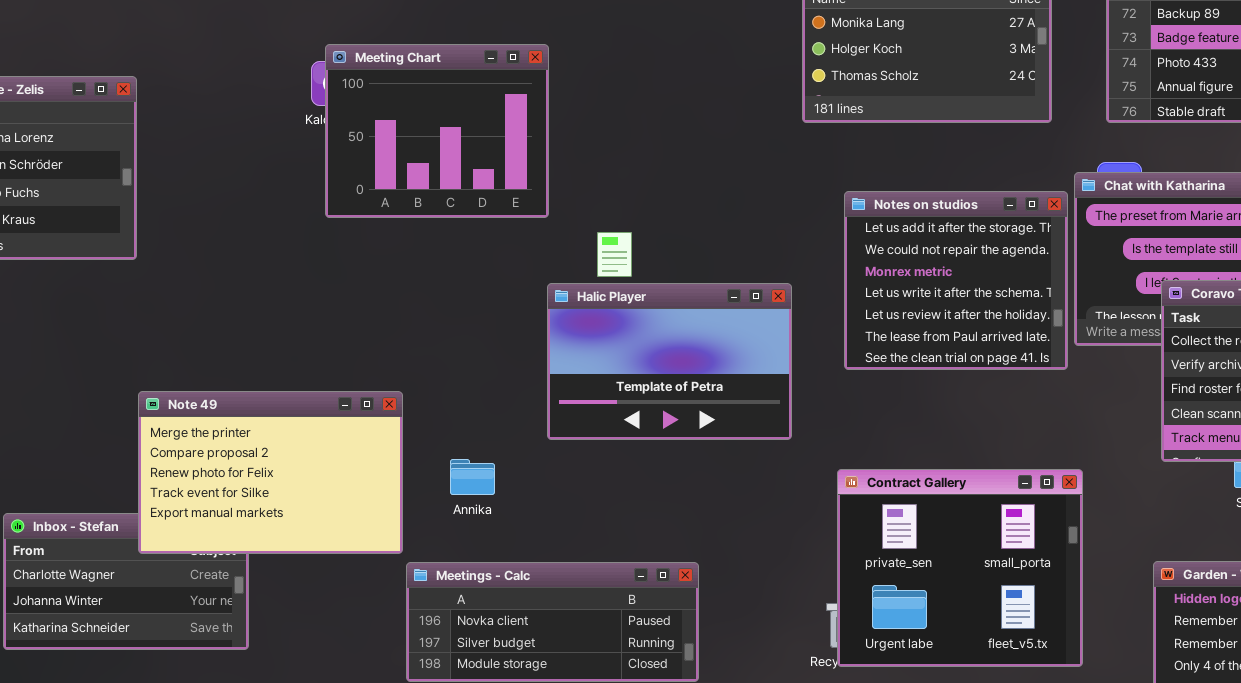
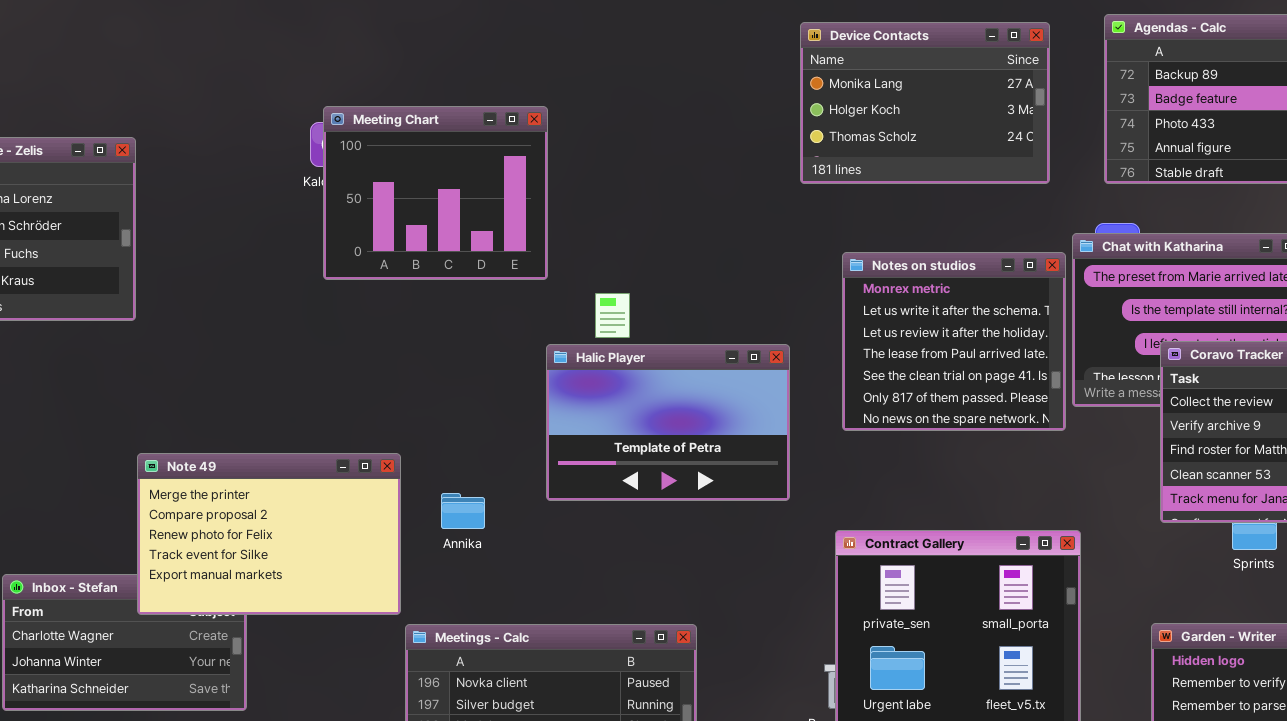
Notes on studios: [844,191,1068,370] -> [842,252,1066,431], scrolled down 2 rows
Annika: [450,459,495,495] -> [441,493,485,529], moved

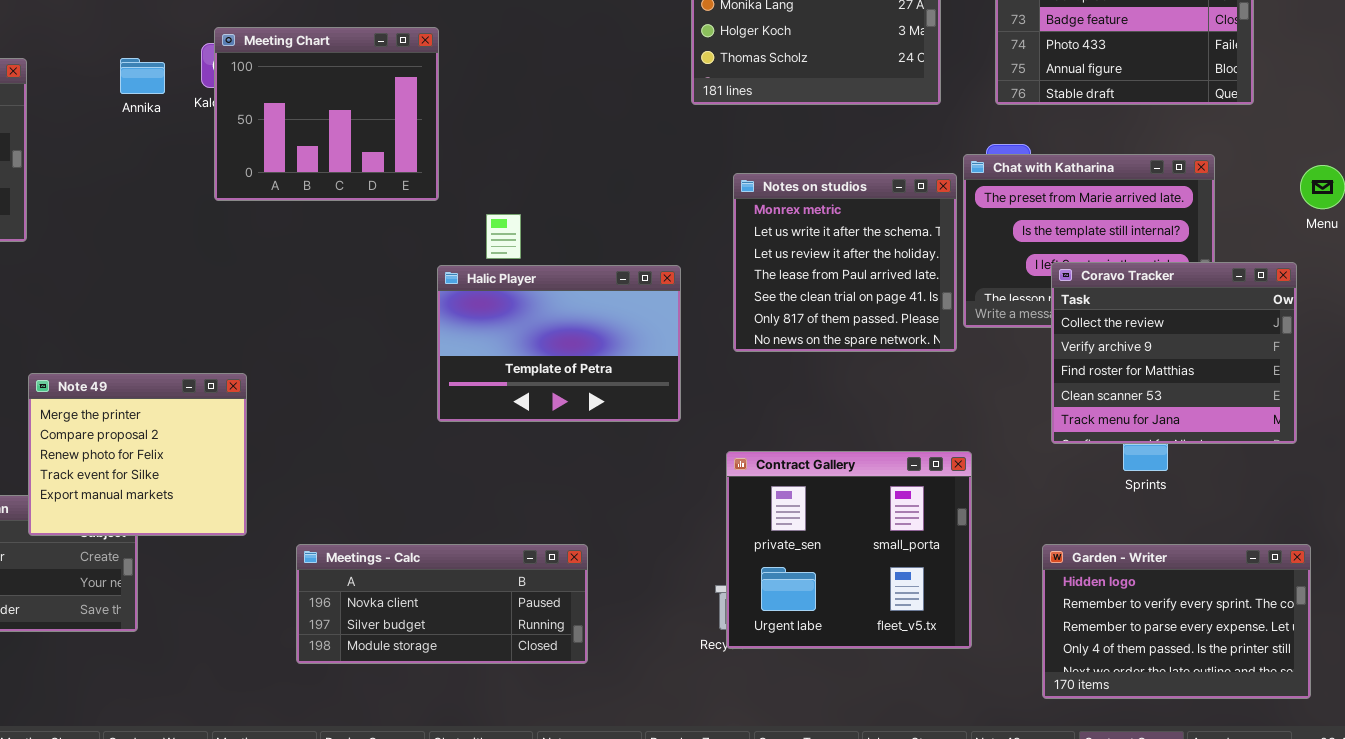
Note 49: [137,453,401,615] -> [28,373,247,536], resized
Annika: [441,493,485,529] -> [120,58,165,94], moved

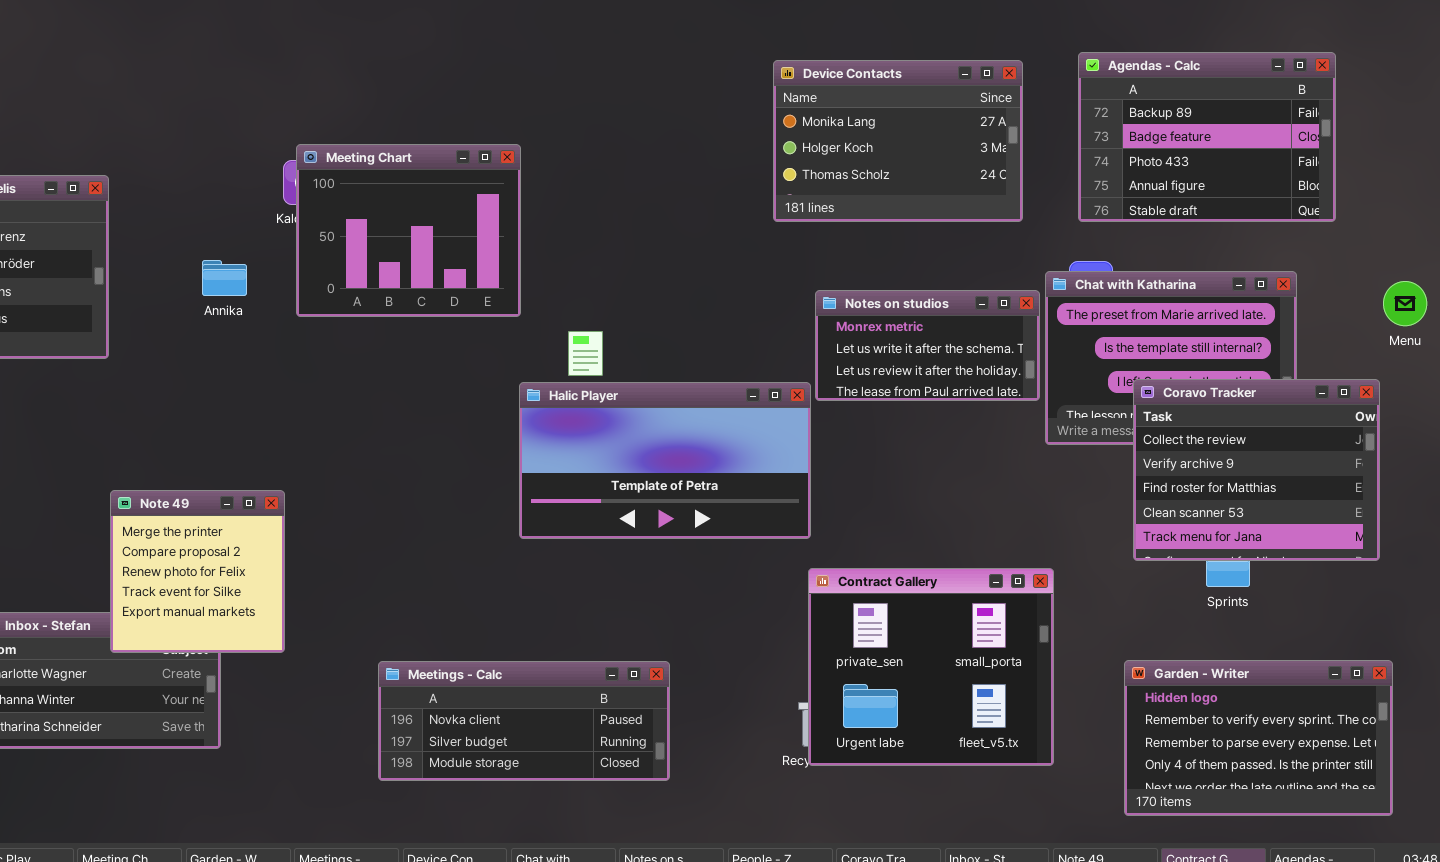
Annika: [120,58,165,94] -> [202,260,247,296], moved
Notes on studios: [733,173,957,352] -> [815,290,1040,401], resized
Halic Player: [437,265,681,422] -> [519,382,811,539], resized
Note 49: [28,373,247,536] -> [110,490,285,653], resized

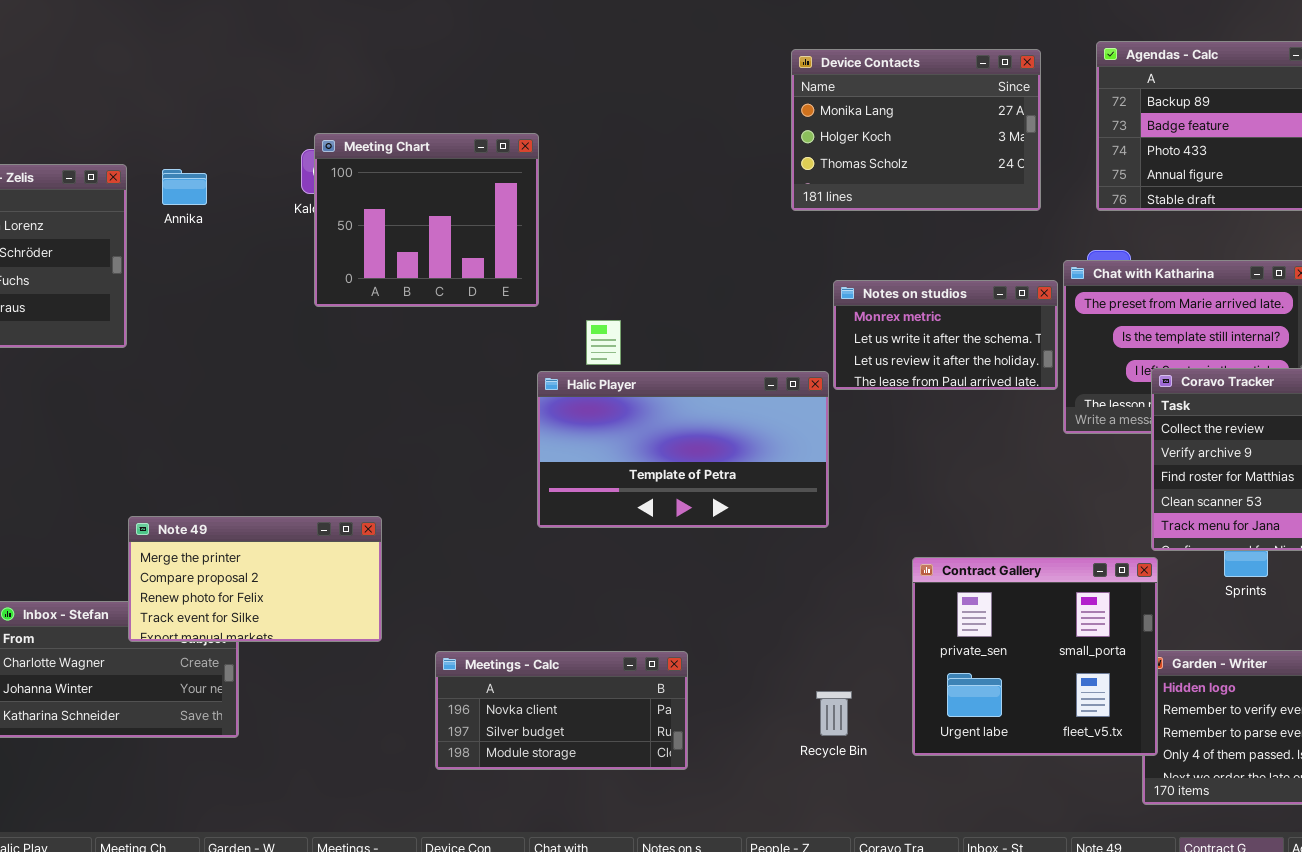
Annika: [202,260,247,296] -> [162,169,207,205], moved
Note 49: [110,490,285,653] -> [128,516,382,642], resized
Contract Gallery: [808,568,1054,766] -> [912,557,1158,756], moved
Meetings - Calc: [378,661,670,781] -> [435,651,688,770], resized

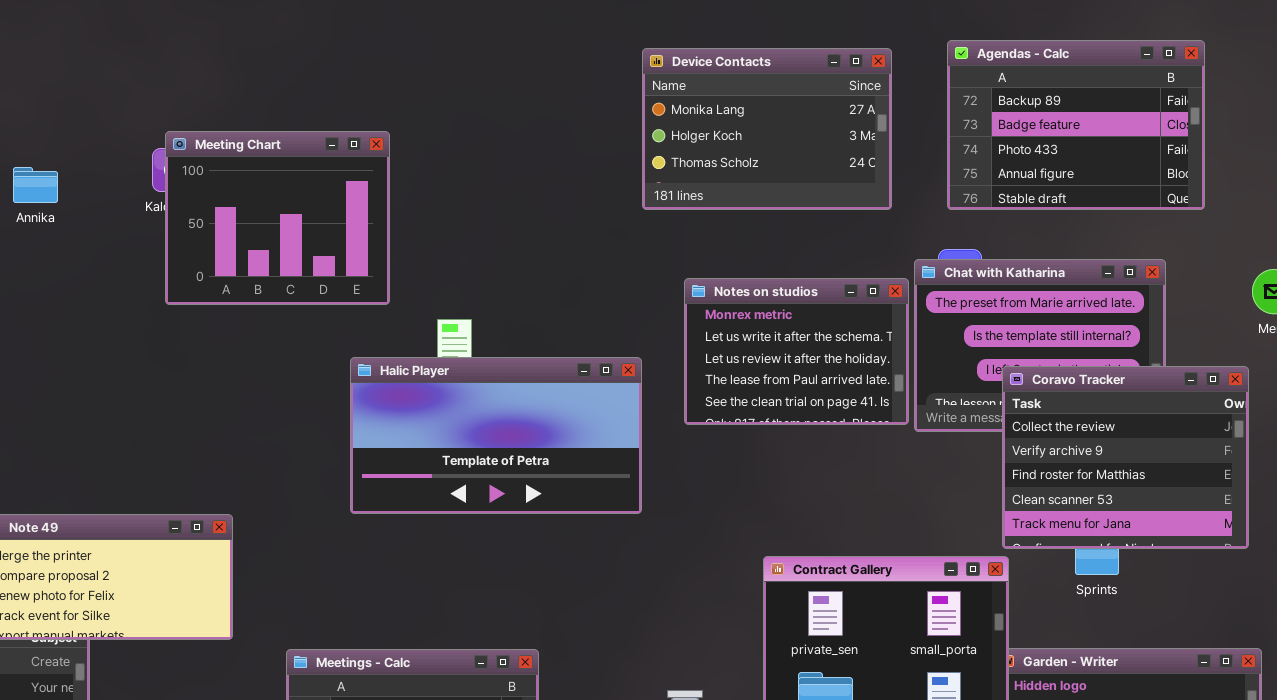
Notes on studios: [833,280,1058,390] -> [684,278,909,425], resized
Halic Player: [537,371,829,528] -> [350,357,642,514], moved

